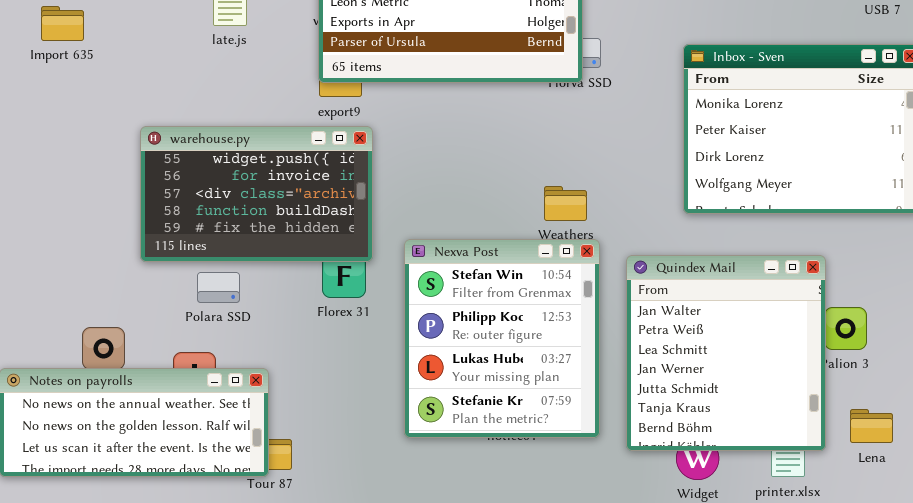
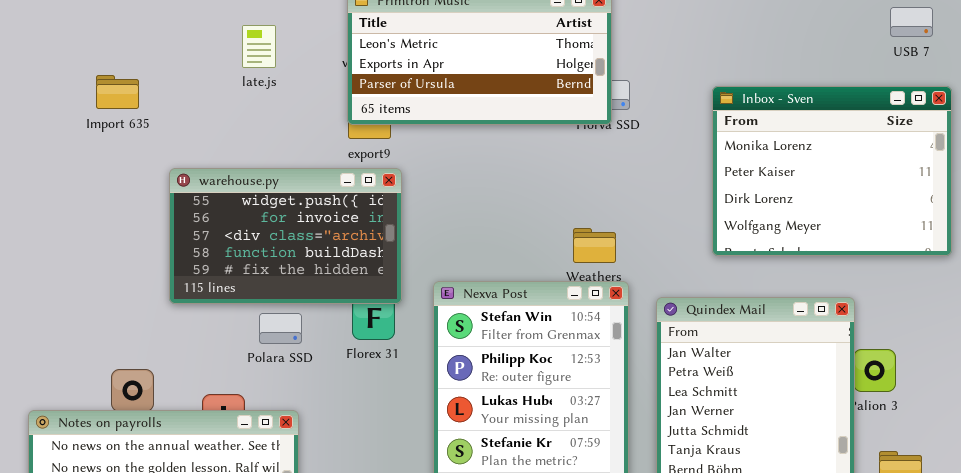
Import 635: [41,6,84,41] -> [96,75,139,109], moved
Polara SSD: [197,272,240,303] -> [259,313,302,344], moved

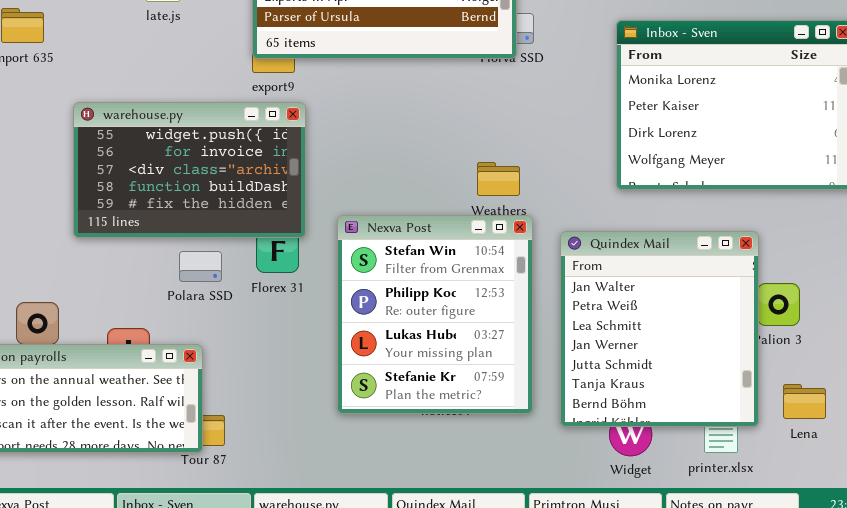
Polara SSD: [259,313,302,344] -> [179,251,222,282], moved

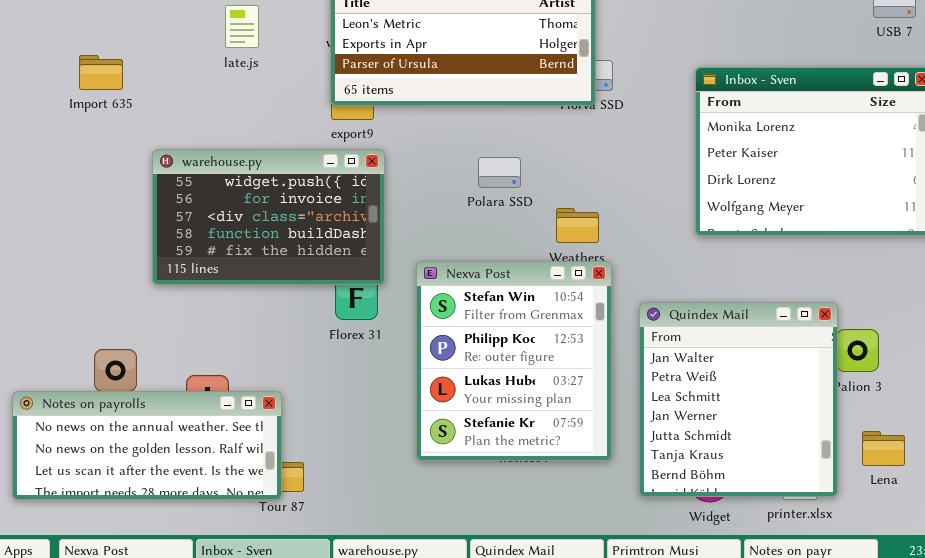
Quindex Mail: [560,231,759,427] -> [639,302,838,497], moved
Polara SSD: [179,251,222,282] -> [478,157,521,188], moved

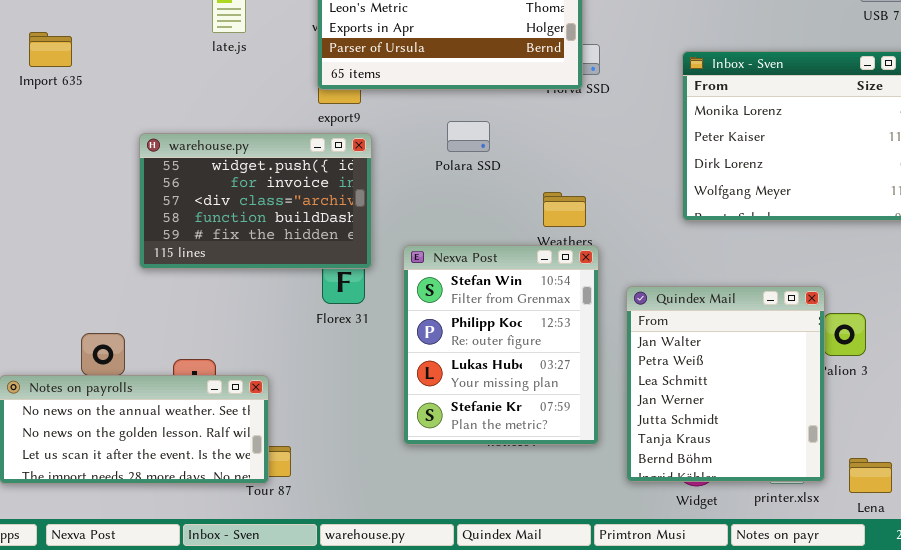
Import 635: [79,55,123,90] -> [29,32,72,67], moved
Polara SSD: [478,157,521,188] -> [447,121,490,152], moved
Lena: [862,431,905,466] -> [849,458,892,493], moved

